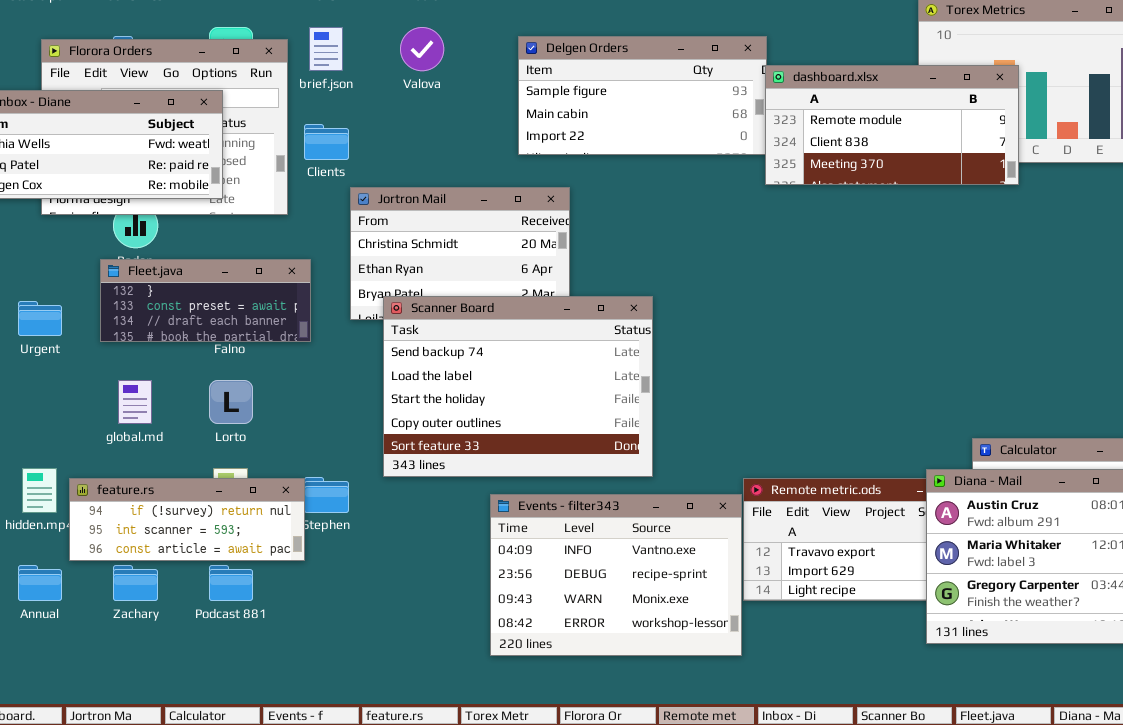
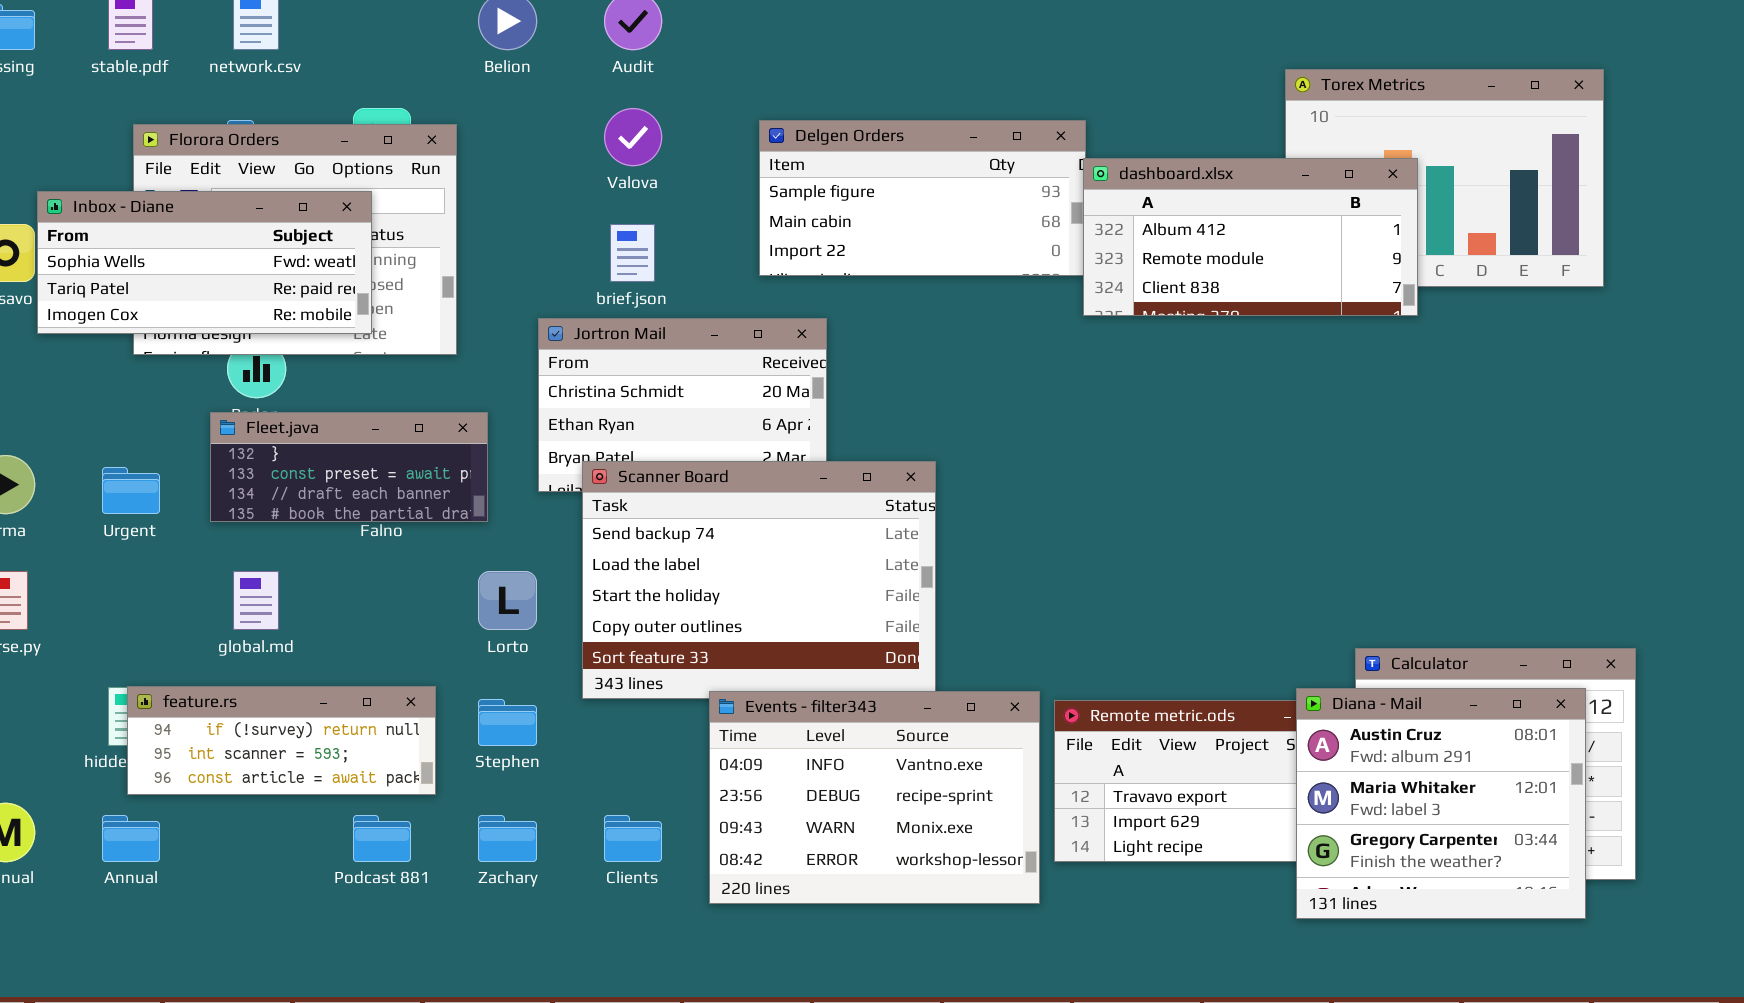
brief.json: [309,27,343,71] -> [610,224,655,282], moved
dashboard.xlsx: [765,65,1019,185] -> [1083,158,1418,316], scrolled up 1 row
Clients: [304,124,349,160] -> [604,815,662,862], moved
Lorto: [209,380,253,424] -> [478,571,537,630], moved
feature.rs: [69,478,305,561] -> [127,686,436,795], moved
Events - filter343: [490,494,742,656] -> [709,691,1040,904], moved
Zachary: [113,565,158,601] -> [478,815,537,862], moved

